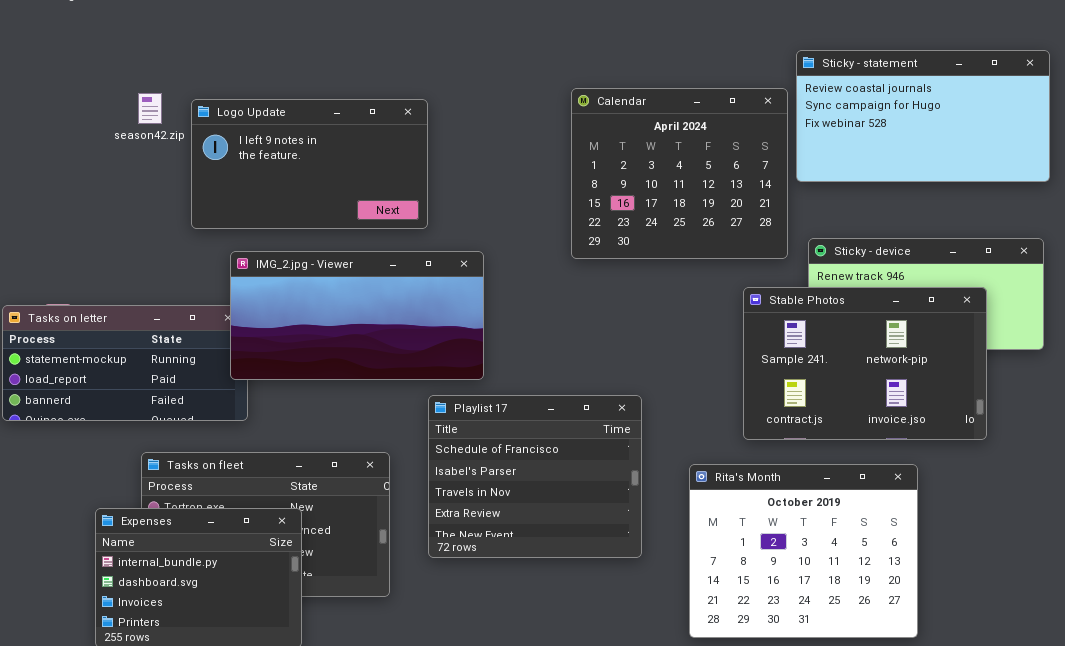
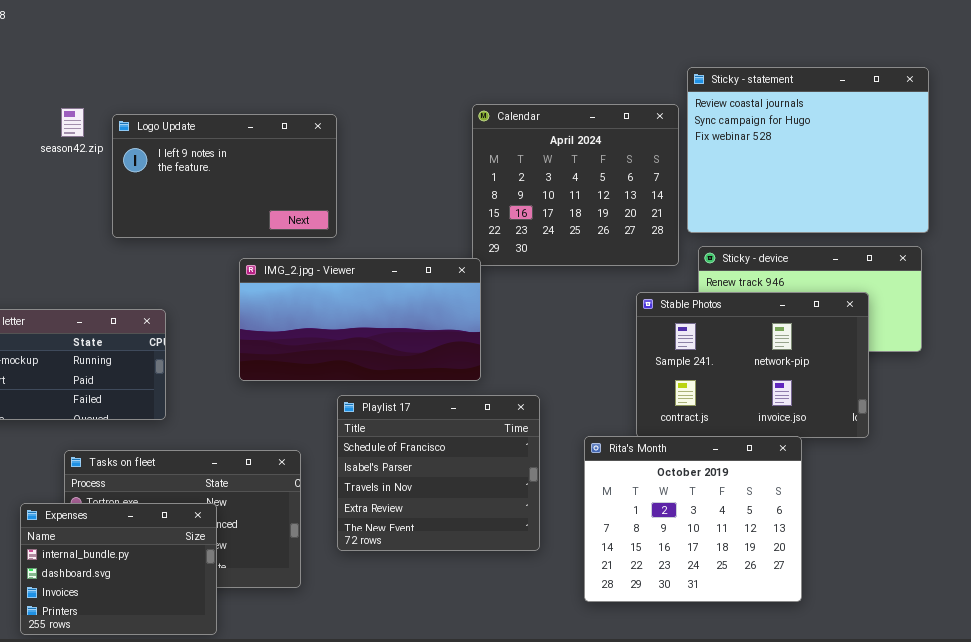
Sticky - statement: [796,50,1050,182] -> [687,67,929,233], resized
IMG_2.jpg - Viewer: [230,251,484,380] -> [239,258,481,381], moved
Rita's Month: [689,464,918,638] -> [584,436,802,602], moved

